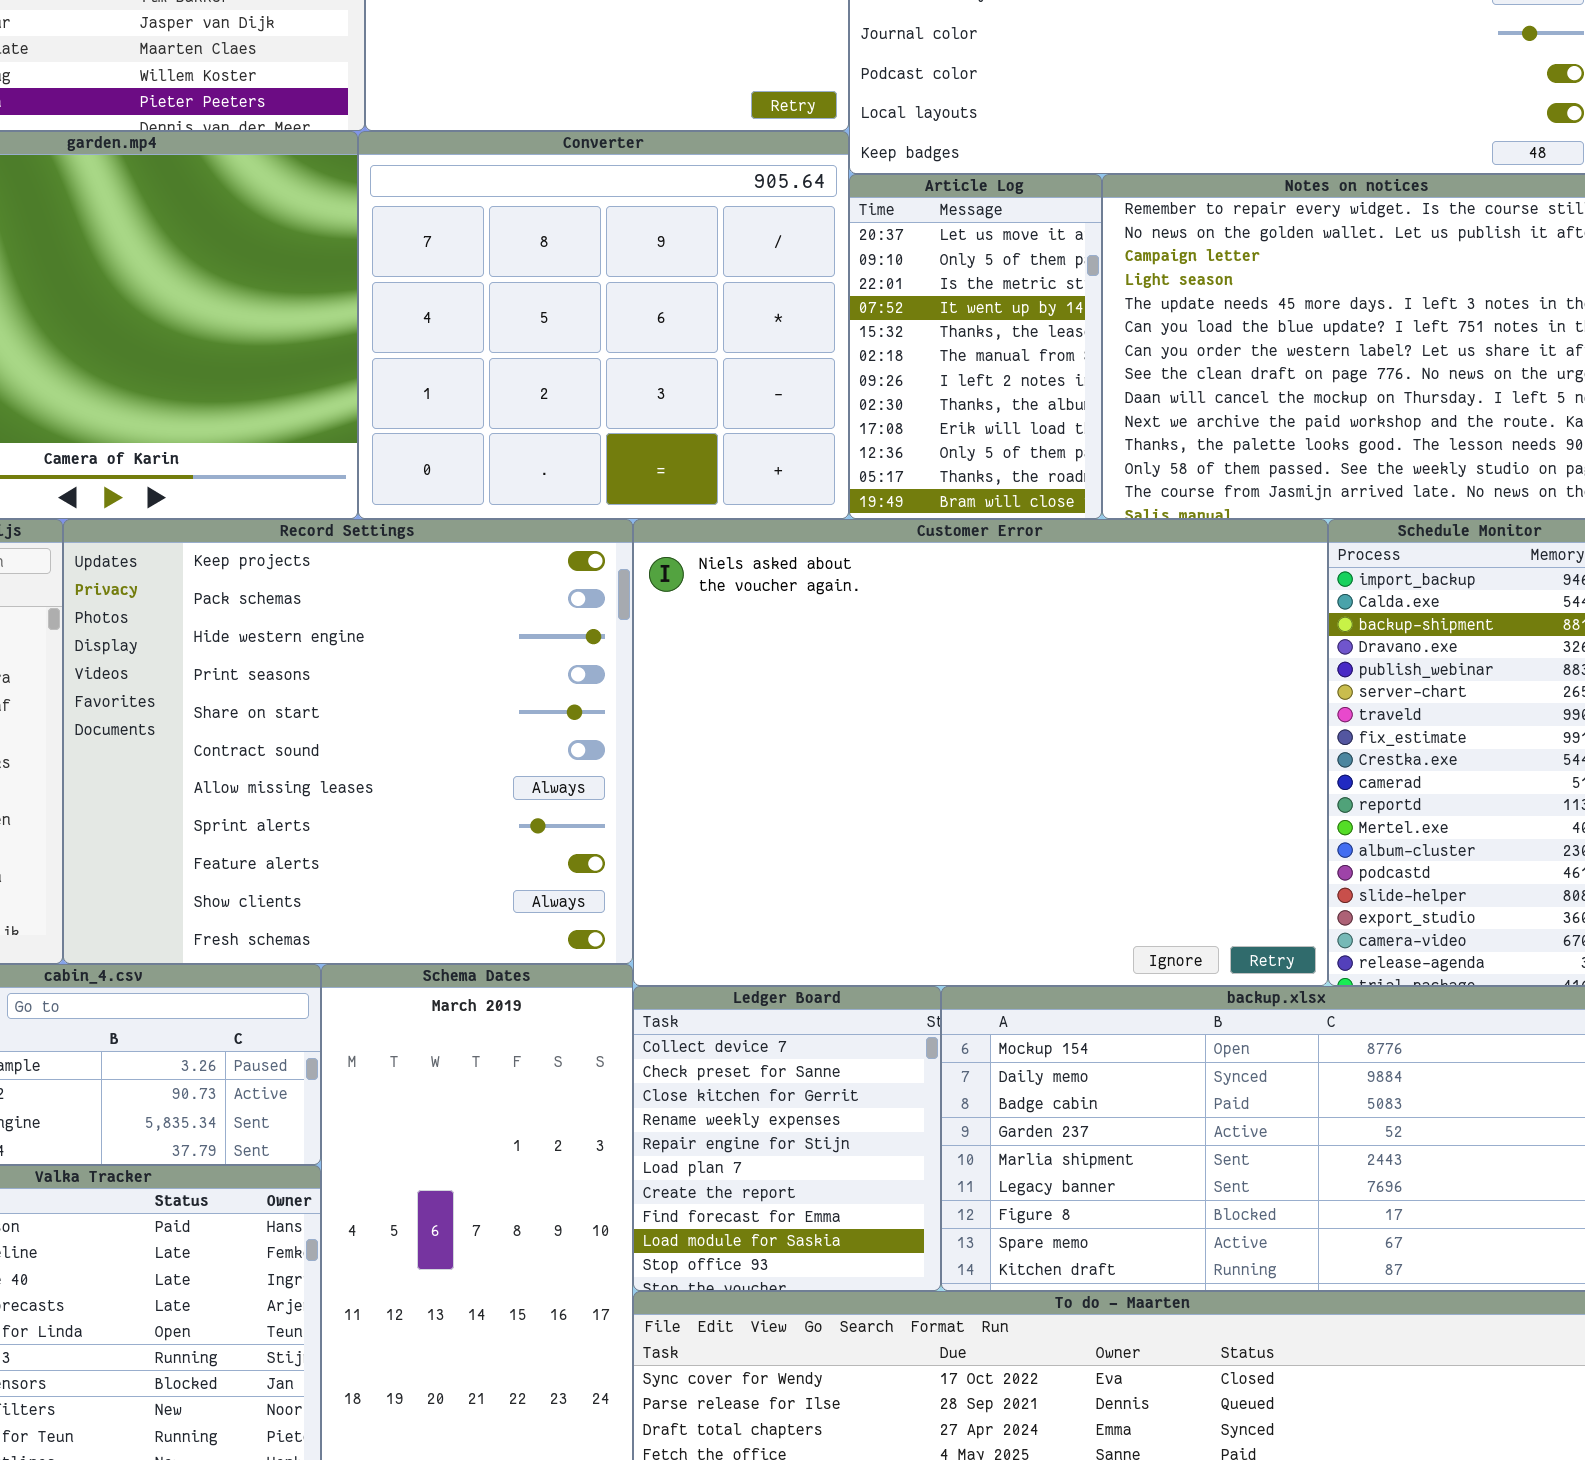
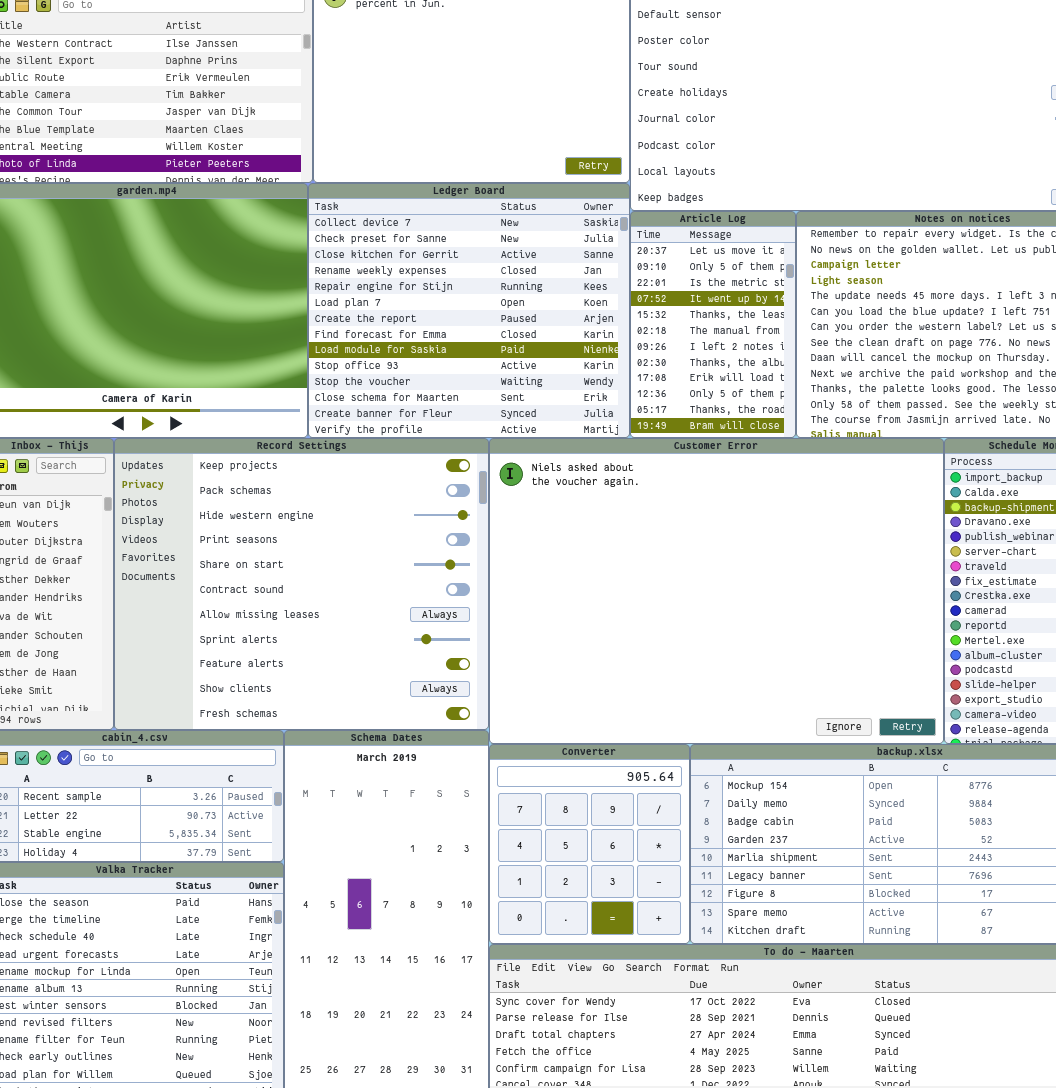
Converter: [358,131,849,519] -> [489,744,690,944], moved, resized
Ledger Board: [633,986,941,1291] -> [308,183,630,438], moved, resized

